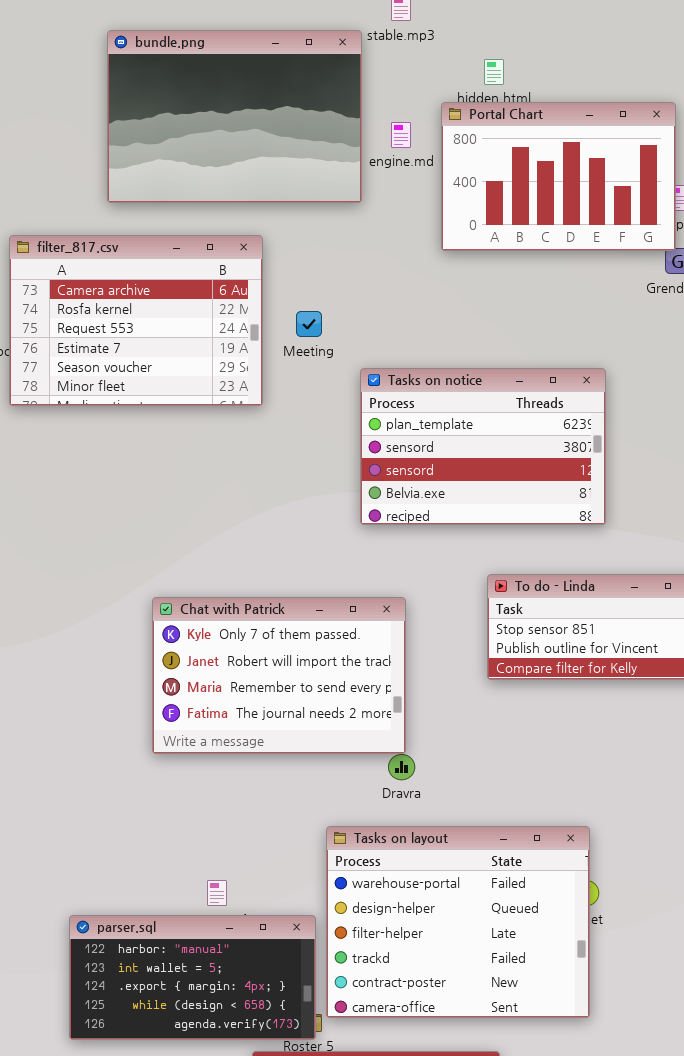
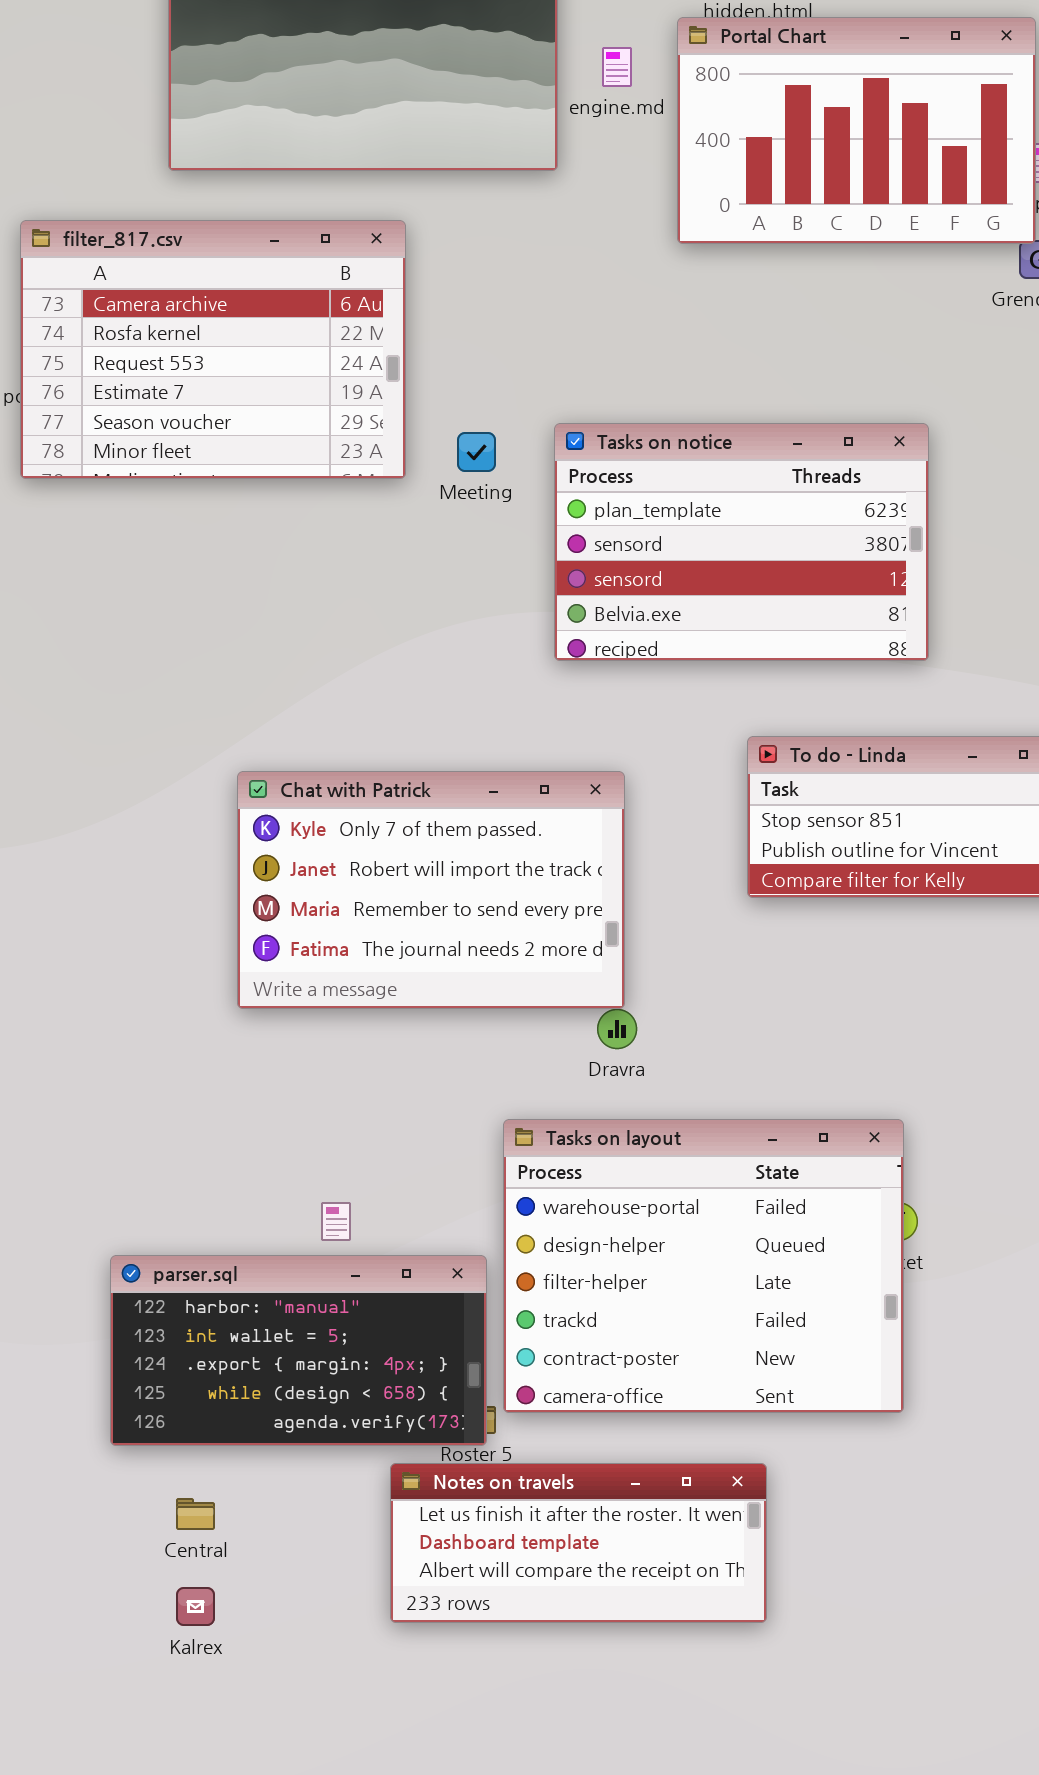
Meeting: [296,311,322,337] -> [457,432,496,472], moved

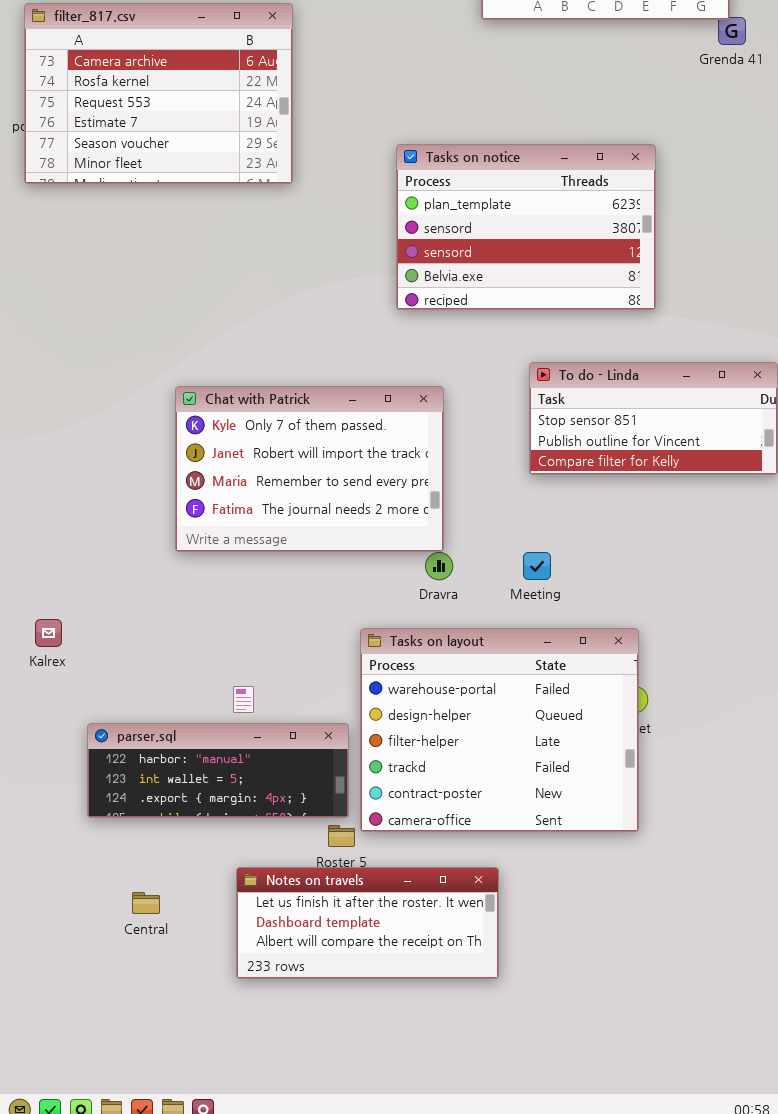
Meeting: [457,432,496,472] -> [523,552,551,580], moved
parser.sql: [110,1255,487,1446] -> [87,723,349,818], resized
Notes on travels: [390,1463,767,1623] -> [236,867,499,979], moved
Kalrex: [176,1587,215,1626] -> [35,619,62,647], moved

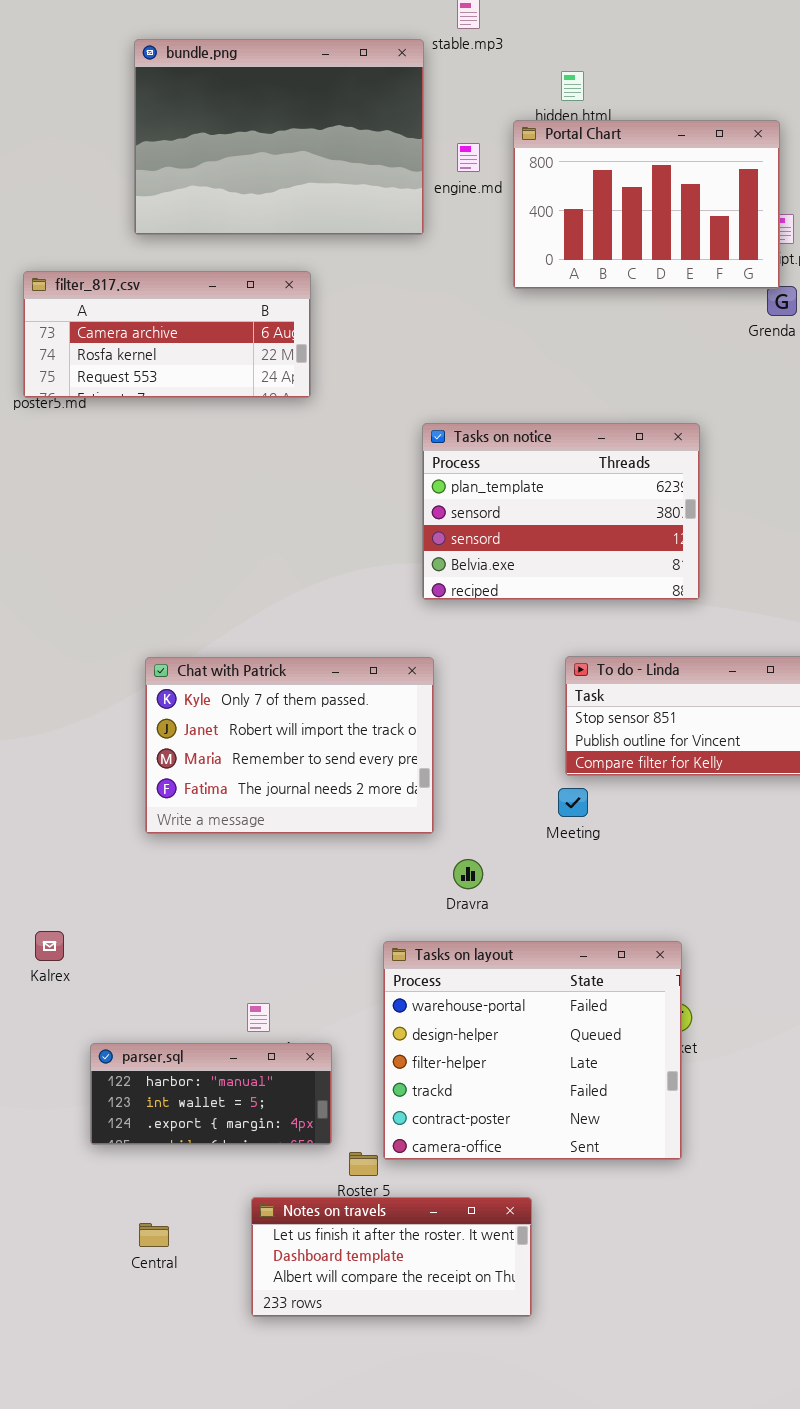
filter_817.csv: [24,3,293,184] -> [23,271,311,398], resized
Chat with Patrick: [175,386,444,552] -> [145,657,434,834], moved
Meeting: [523,552,551,580] -> [558,788,588,817], moved
parser.sql: [87,723,349,818] -> [90,1043,332,1145], resized

